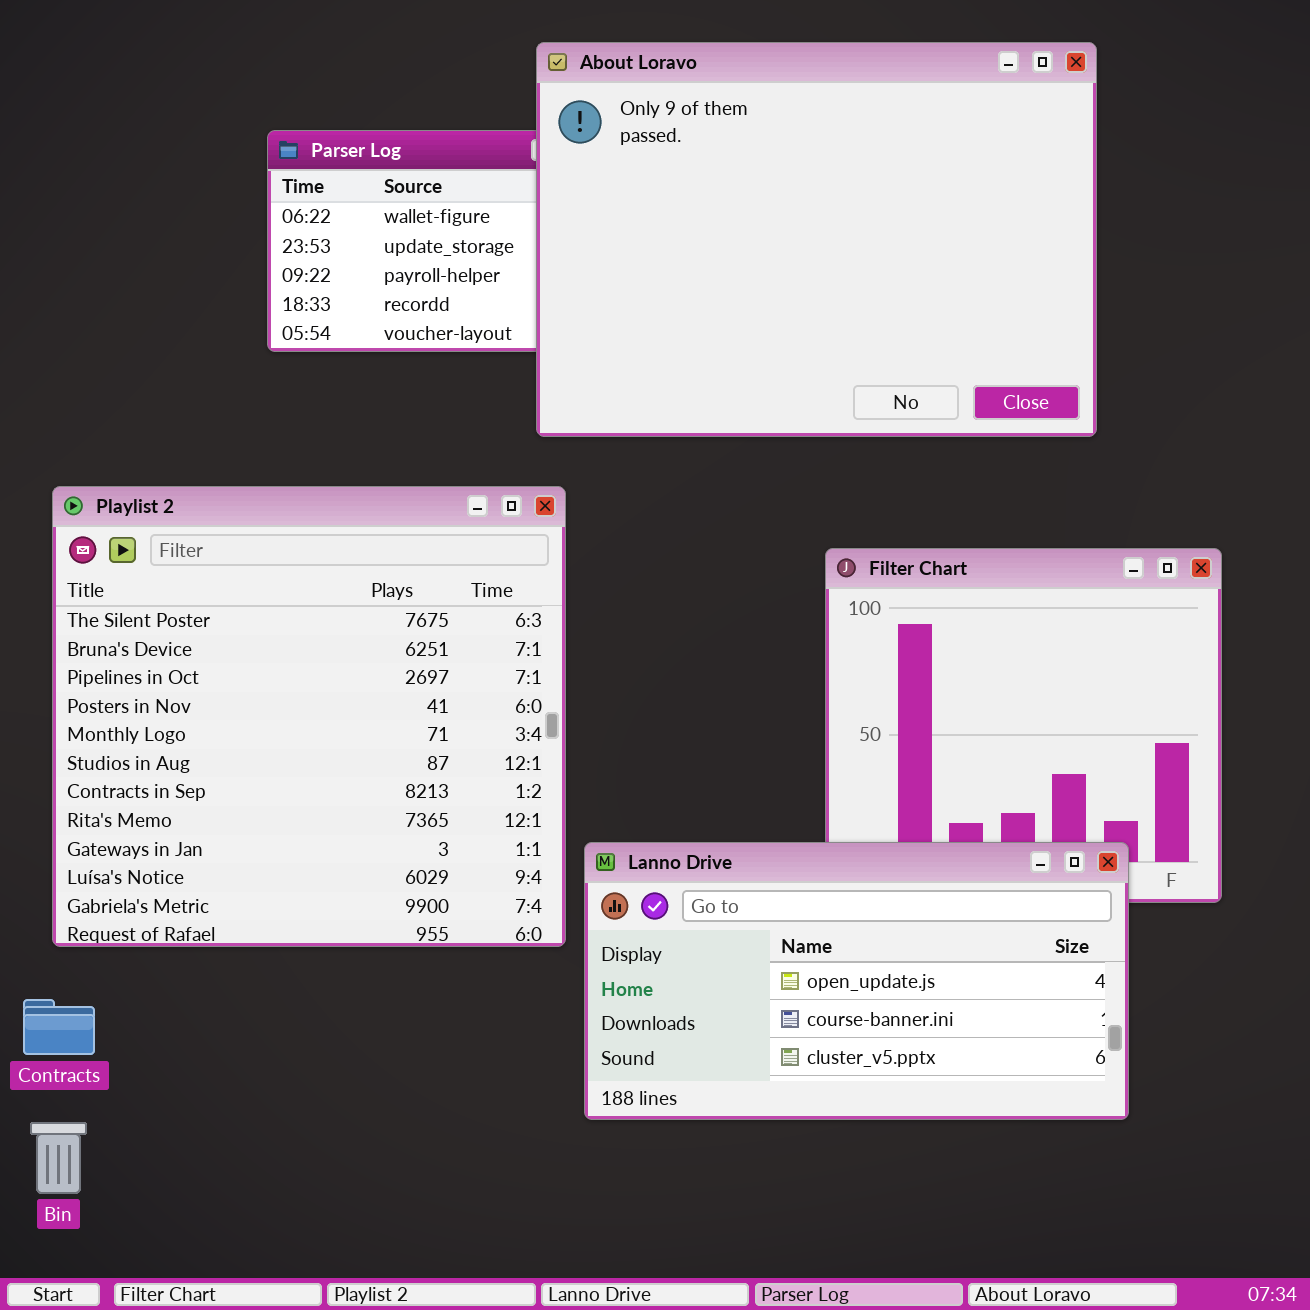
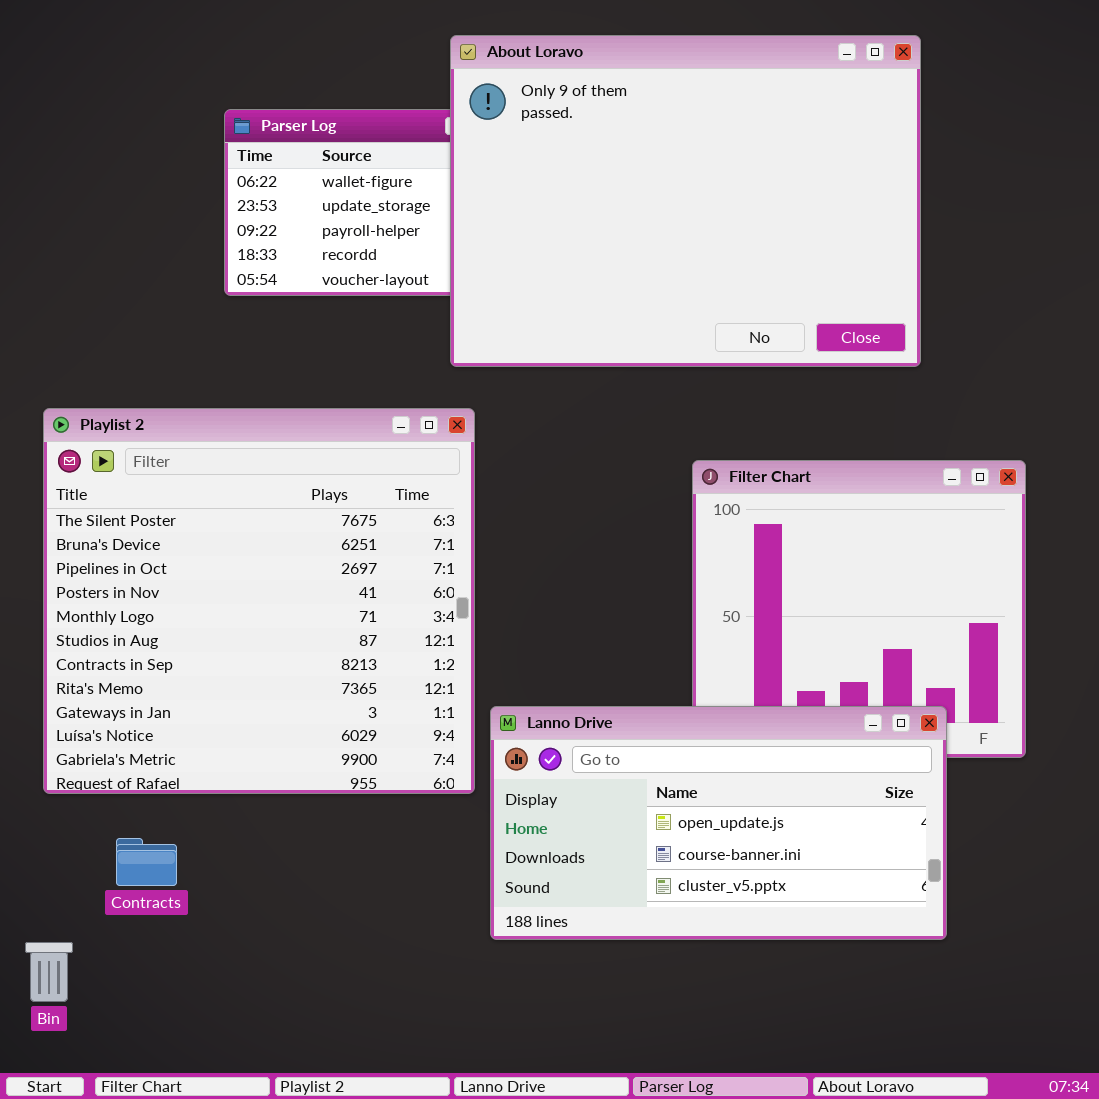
Contracts: [23,999,95,1055] -> [116,838,177,886], moved

